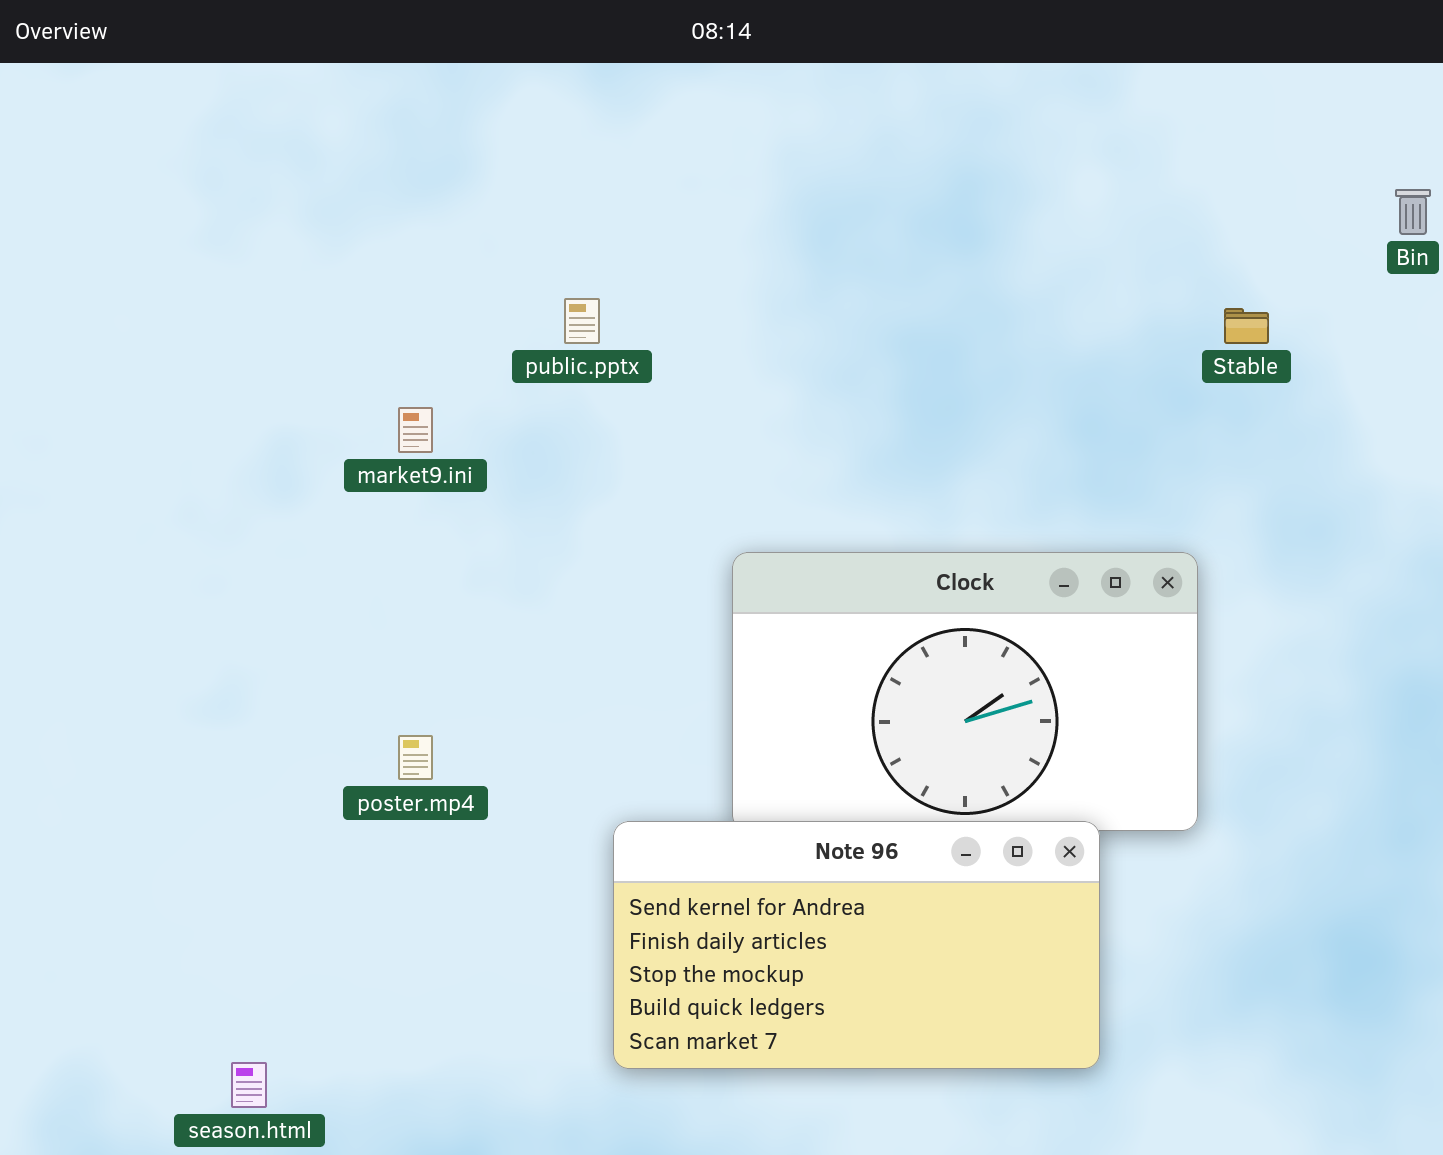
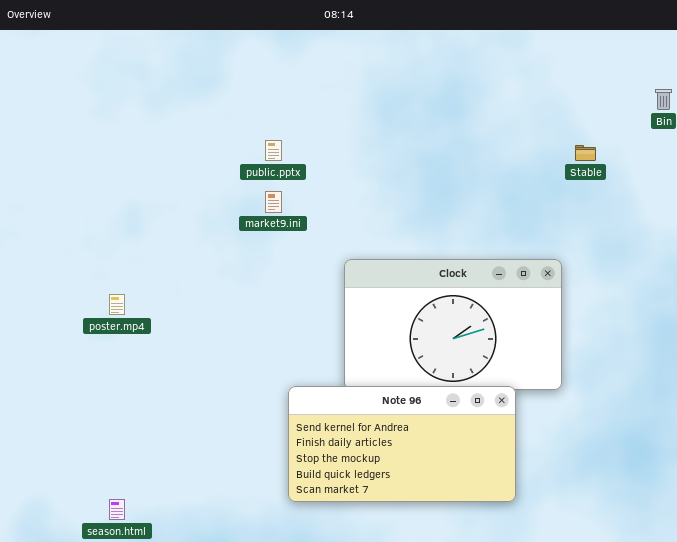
market9.ini: [398,407,433,453] -> [265,191,282,213], moved
poster.mp4: [398,735,433,780] -> [109,294,125,315], moved

